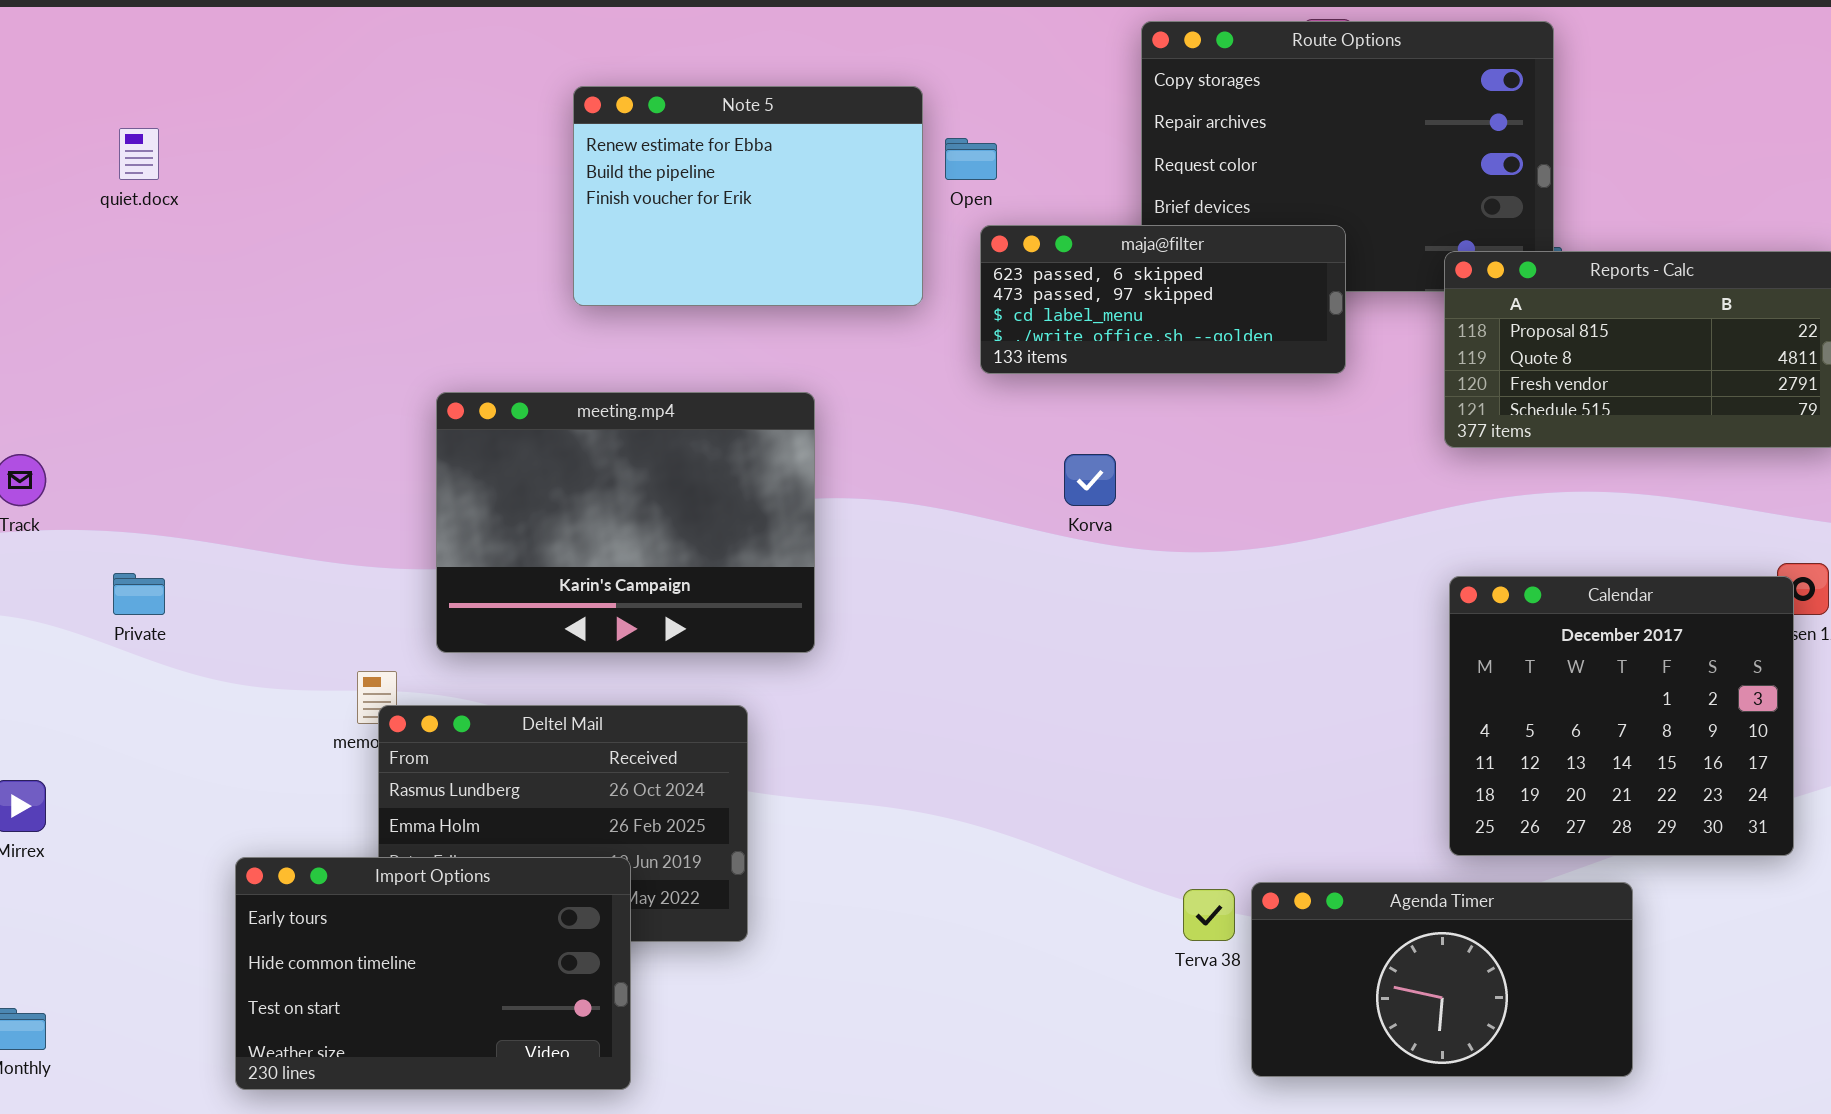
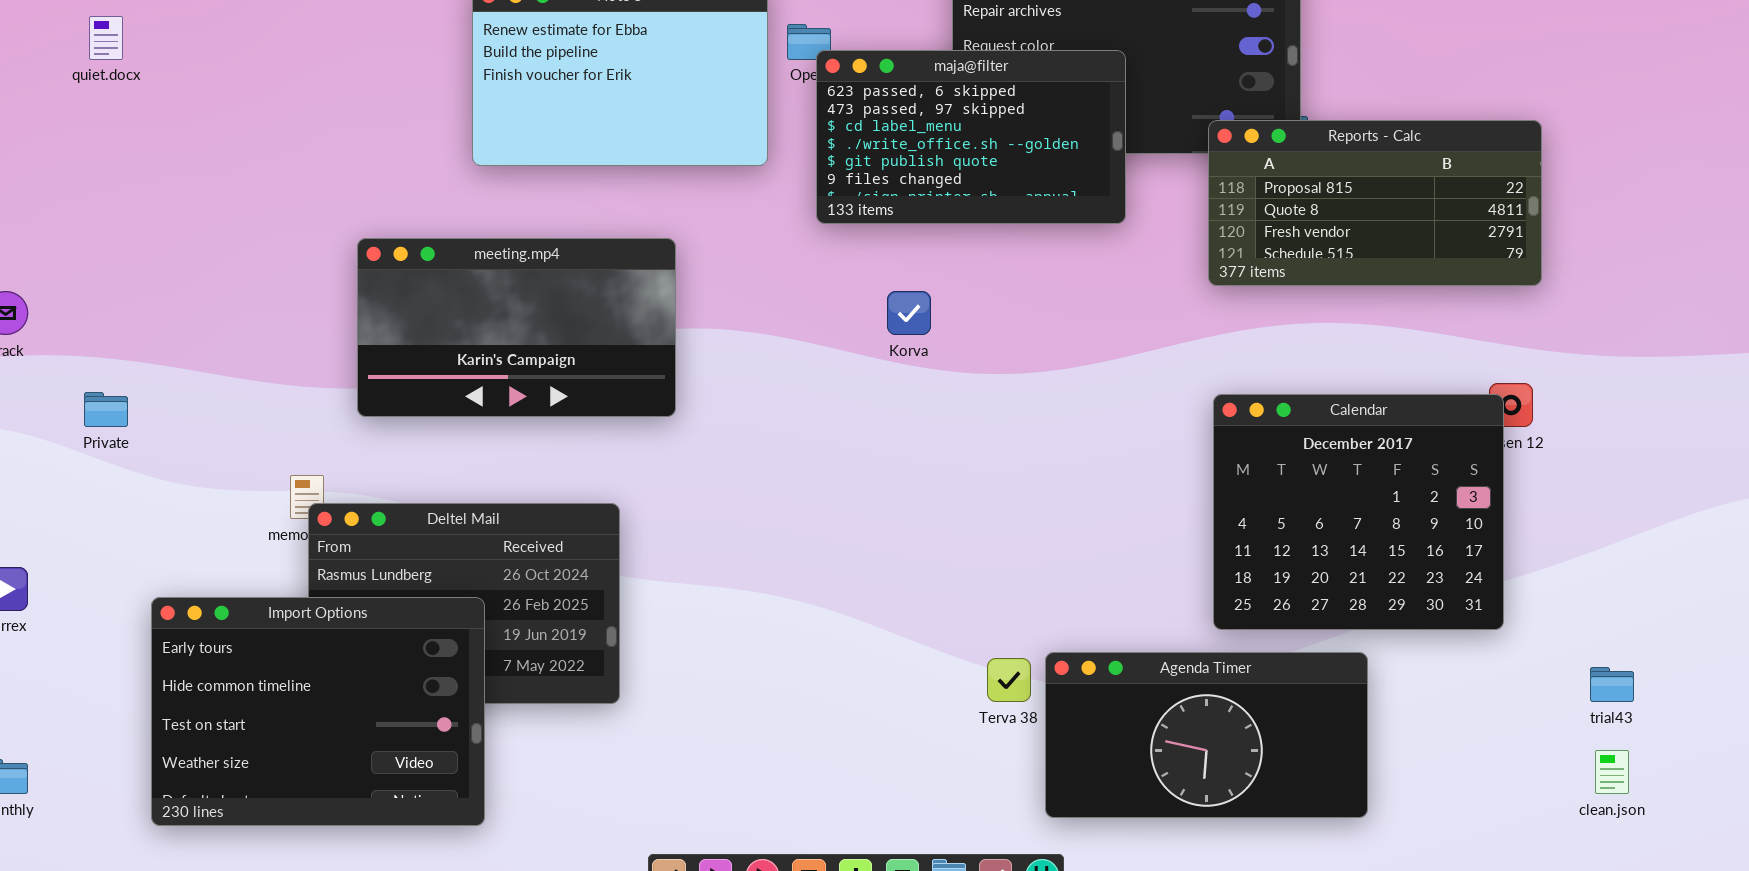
maja@filter: [980,225,1346,374] -> [816,50,1126,224], resized
meeting.mp4: [436,392,815,653] -> [357,238,676,417], resized
Import Options: [235,857,631,1090] -> [151,597,485,826], moved, resized

